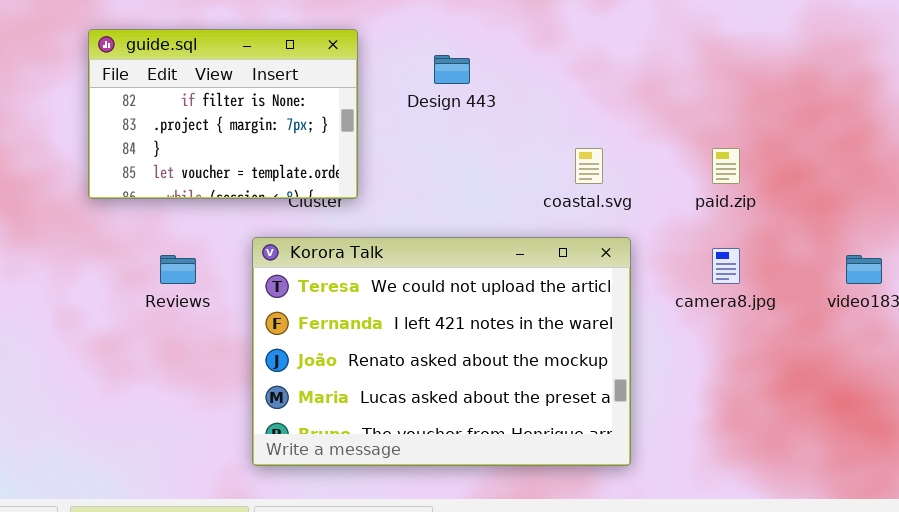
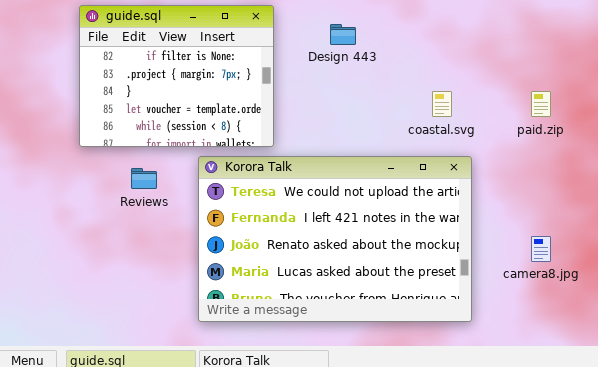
guide.sql: [88,29,358,199] -> [79,5,274,147], resized
camera8.jpg: [712,248,740,284] -> [531,236,551,262], moved

